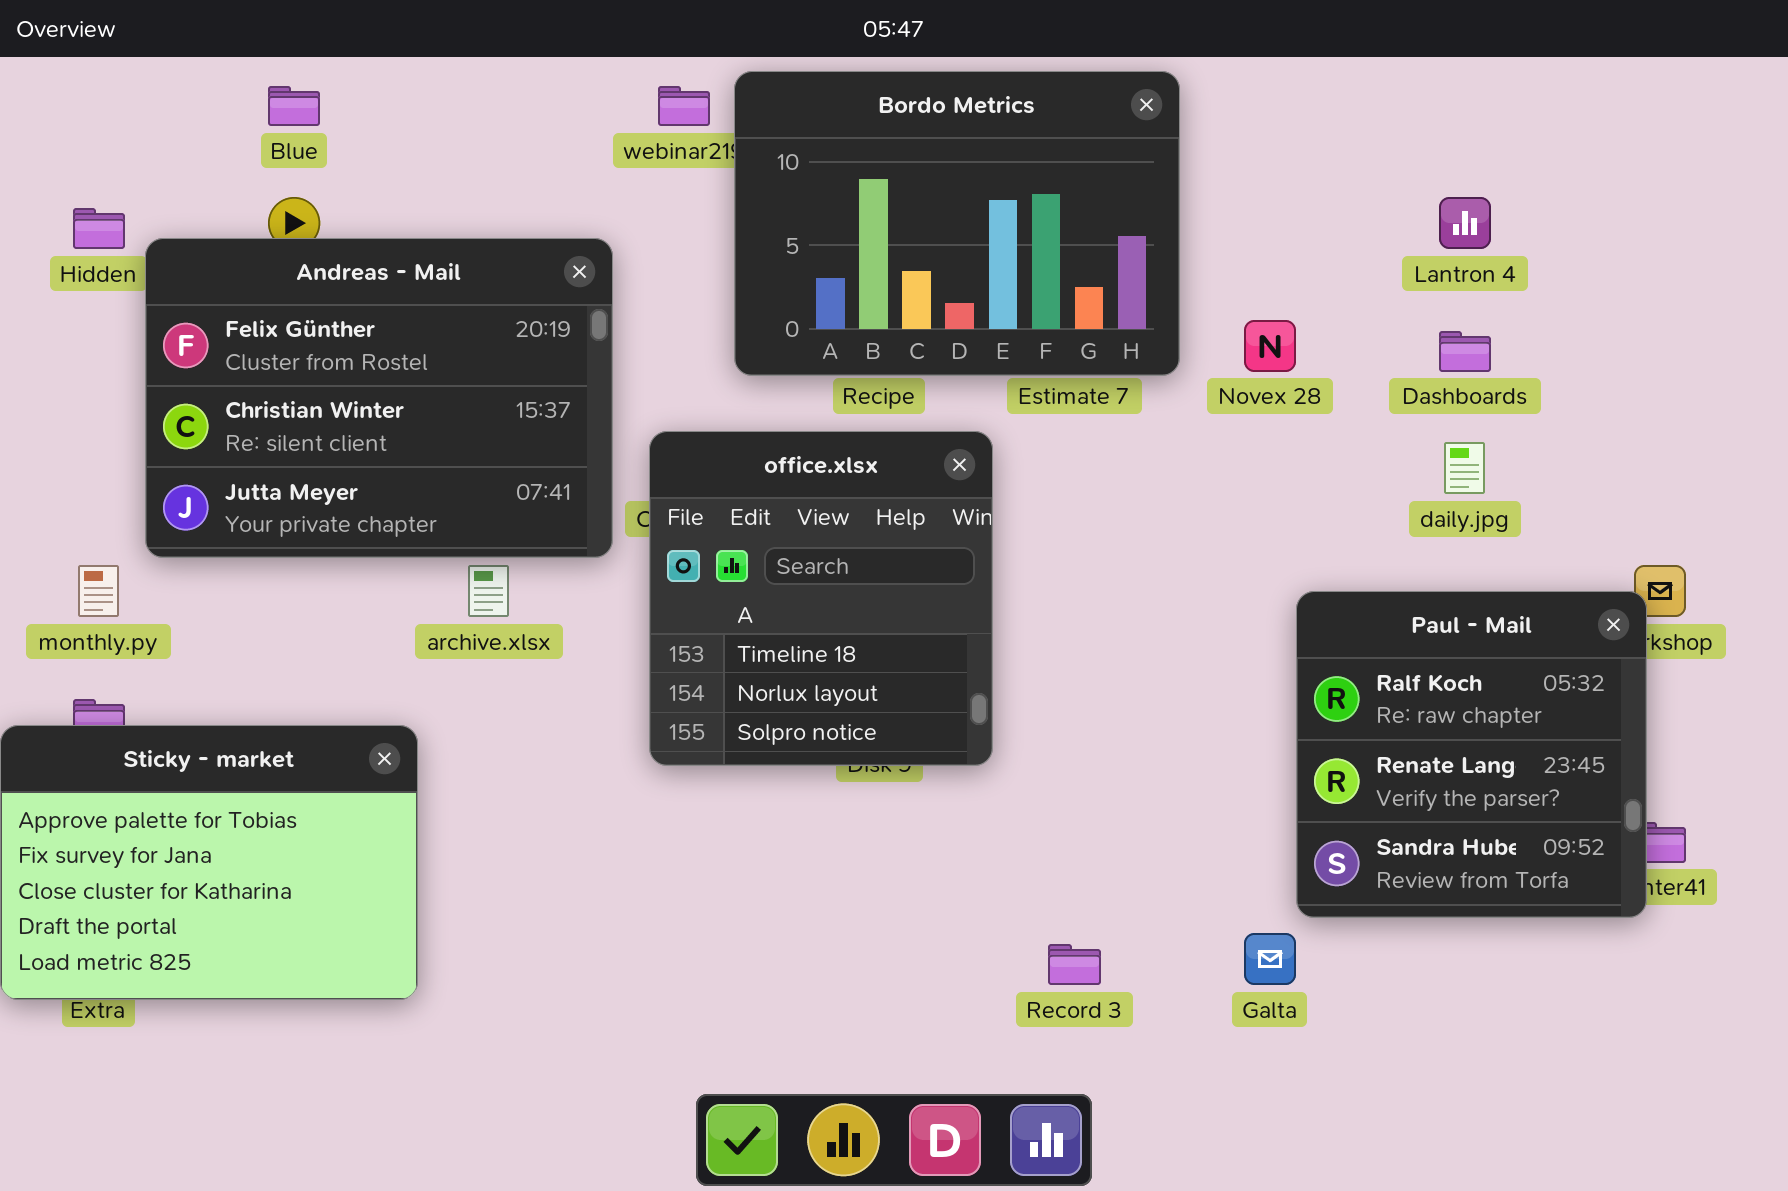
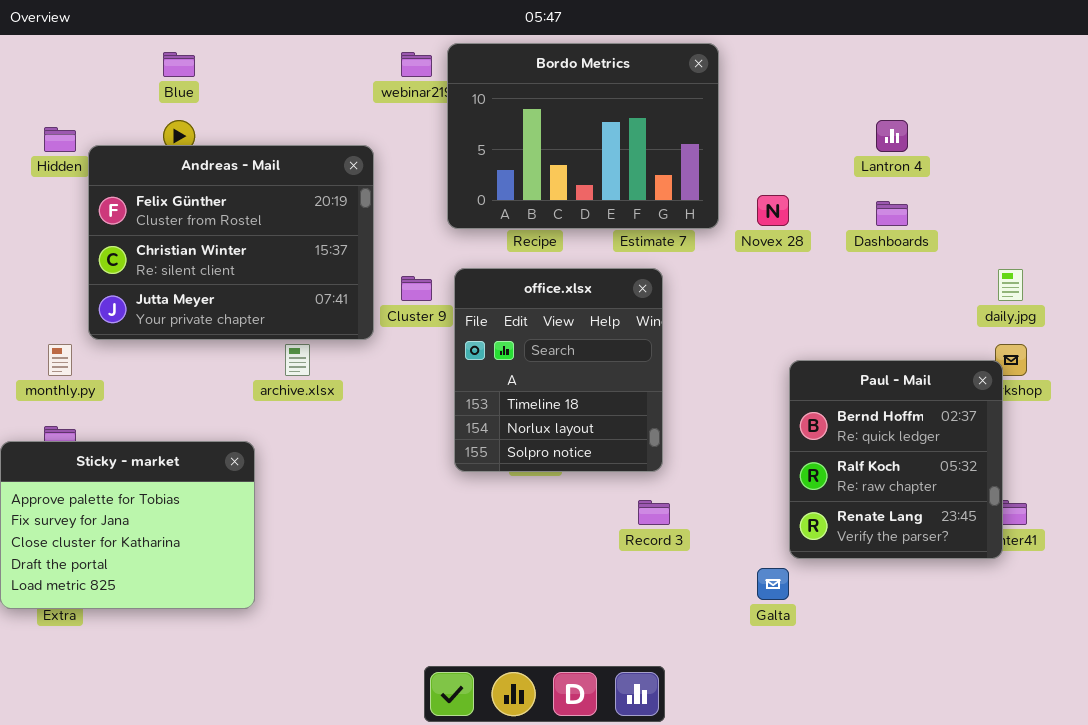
office.xlsx: [649,431,993,766] -> [454,268,663,472], moved
daily.jpg: [1444,442,1485,494] -> [998,269,1023,301], moved
Paul - Mail: [1296,591,1647,918] -> [789,360,1003,559], scrolled up 1 row
Record 3: [1048,944,1101,985] -> [638,500,670,525], moved

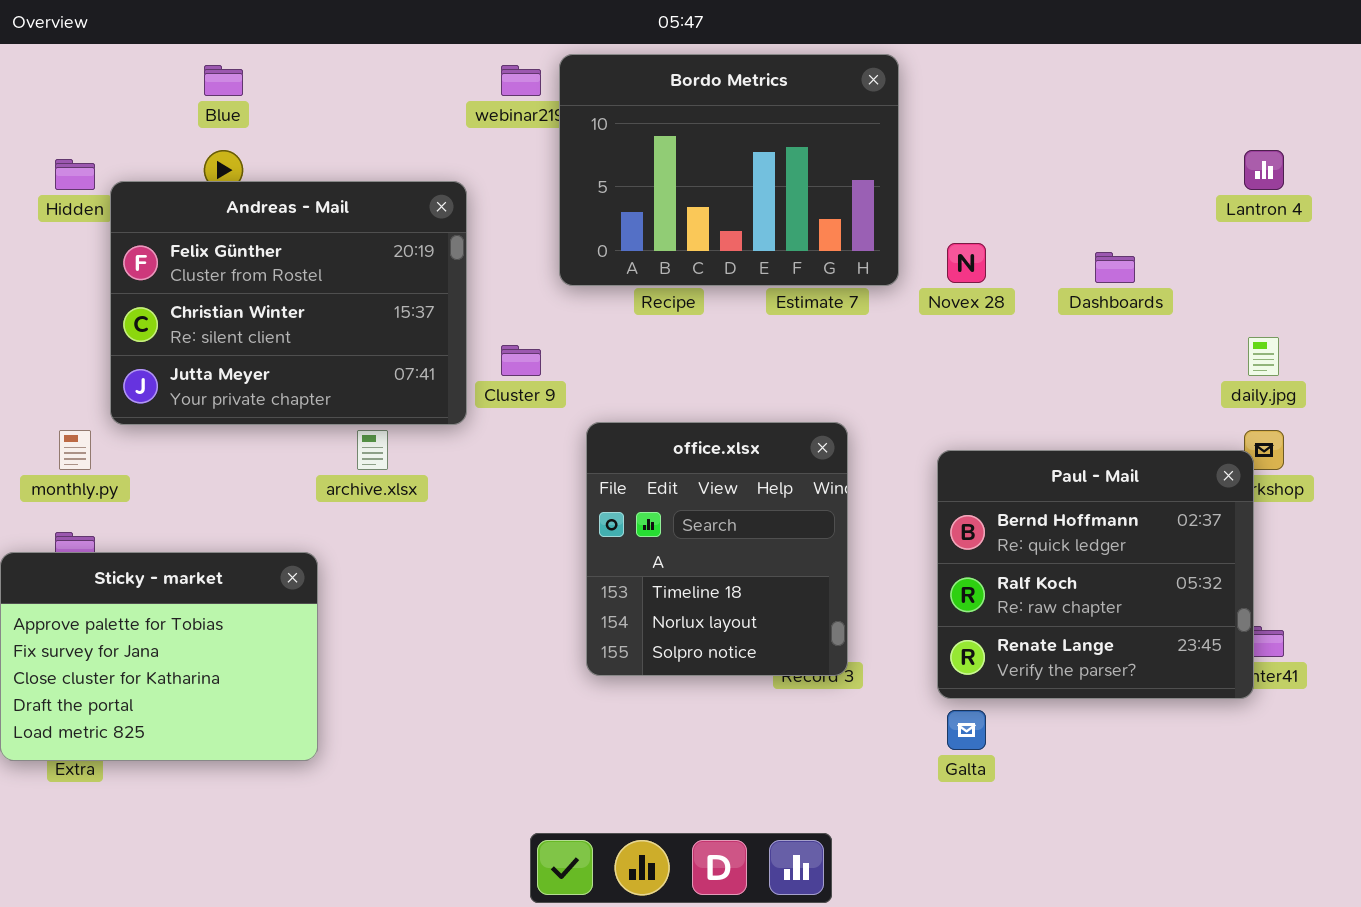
Lantron 4: [876,120,908,152] -> [1244,150,1284,190], moved
office.xlsx: [454,268,663,472] -> [586,422,848,676], moved
Paul - Mail: [789,360,1003,559] -> [937,450,1254,699], resized

